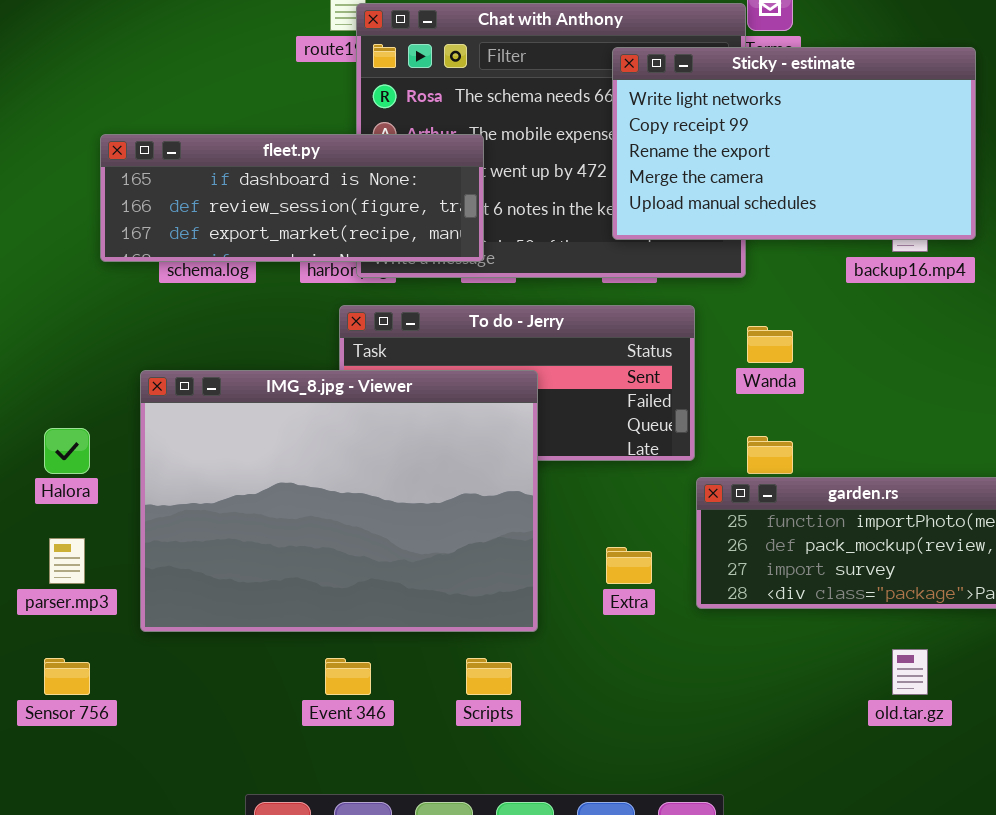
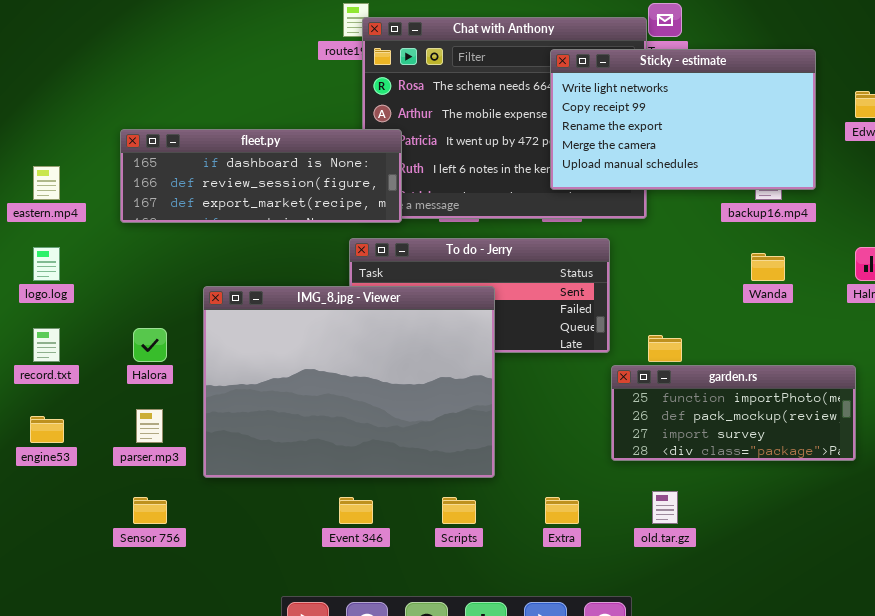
fleet.py: [100,134,484,262] -> [120,129,402,223], moved
Wanda: [747,326,793,363] -> [751,253,785,281], moved
Extra: [606,547,652,584] -> [545,497,579,524], moved
old.tar.gz: [892,649,928,695] -> [652,491,678,524], moved

